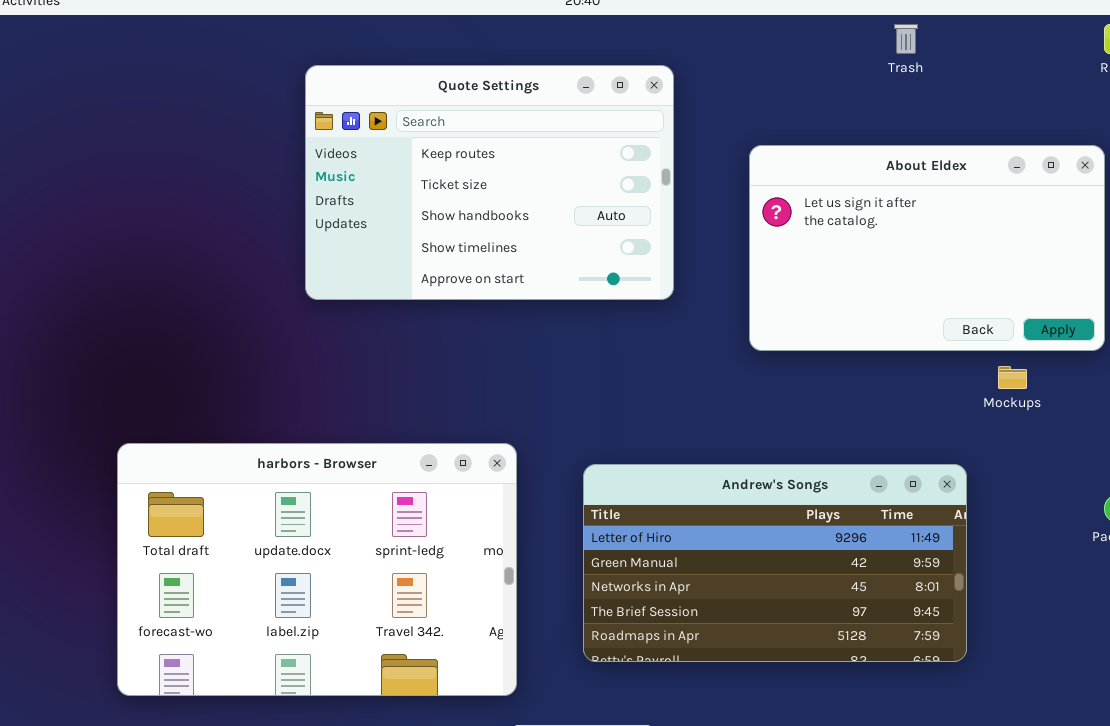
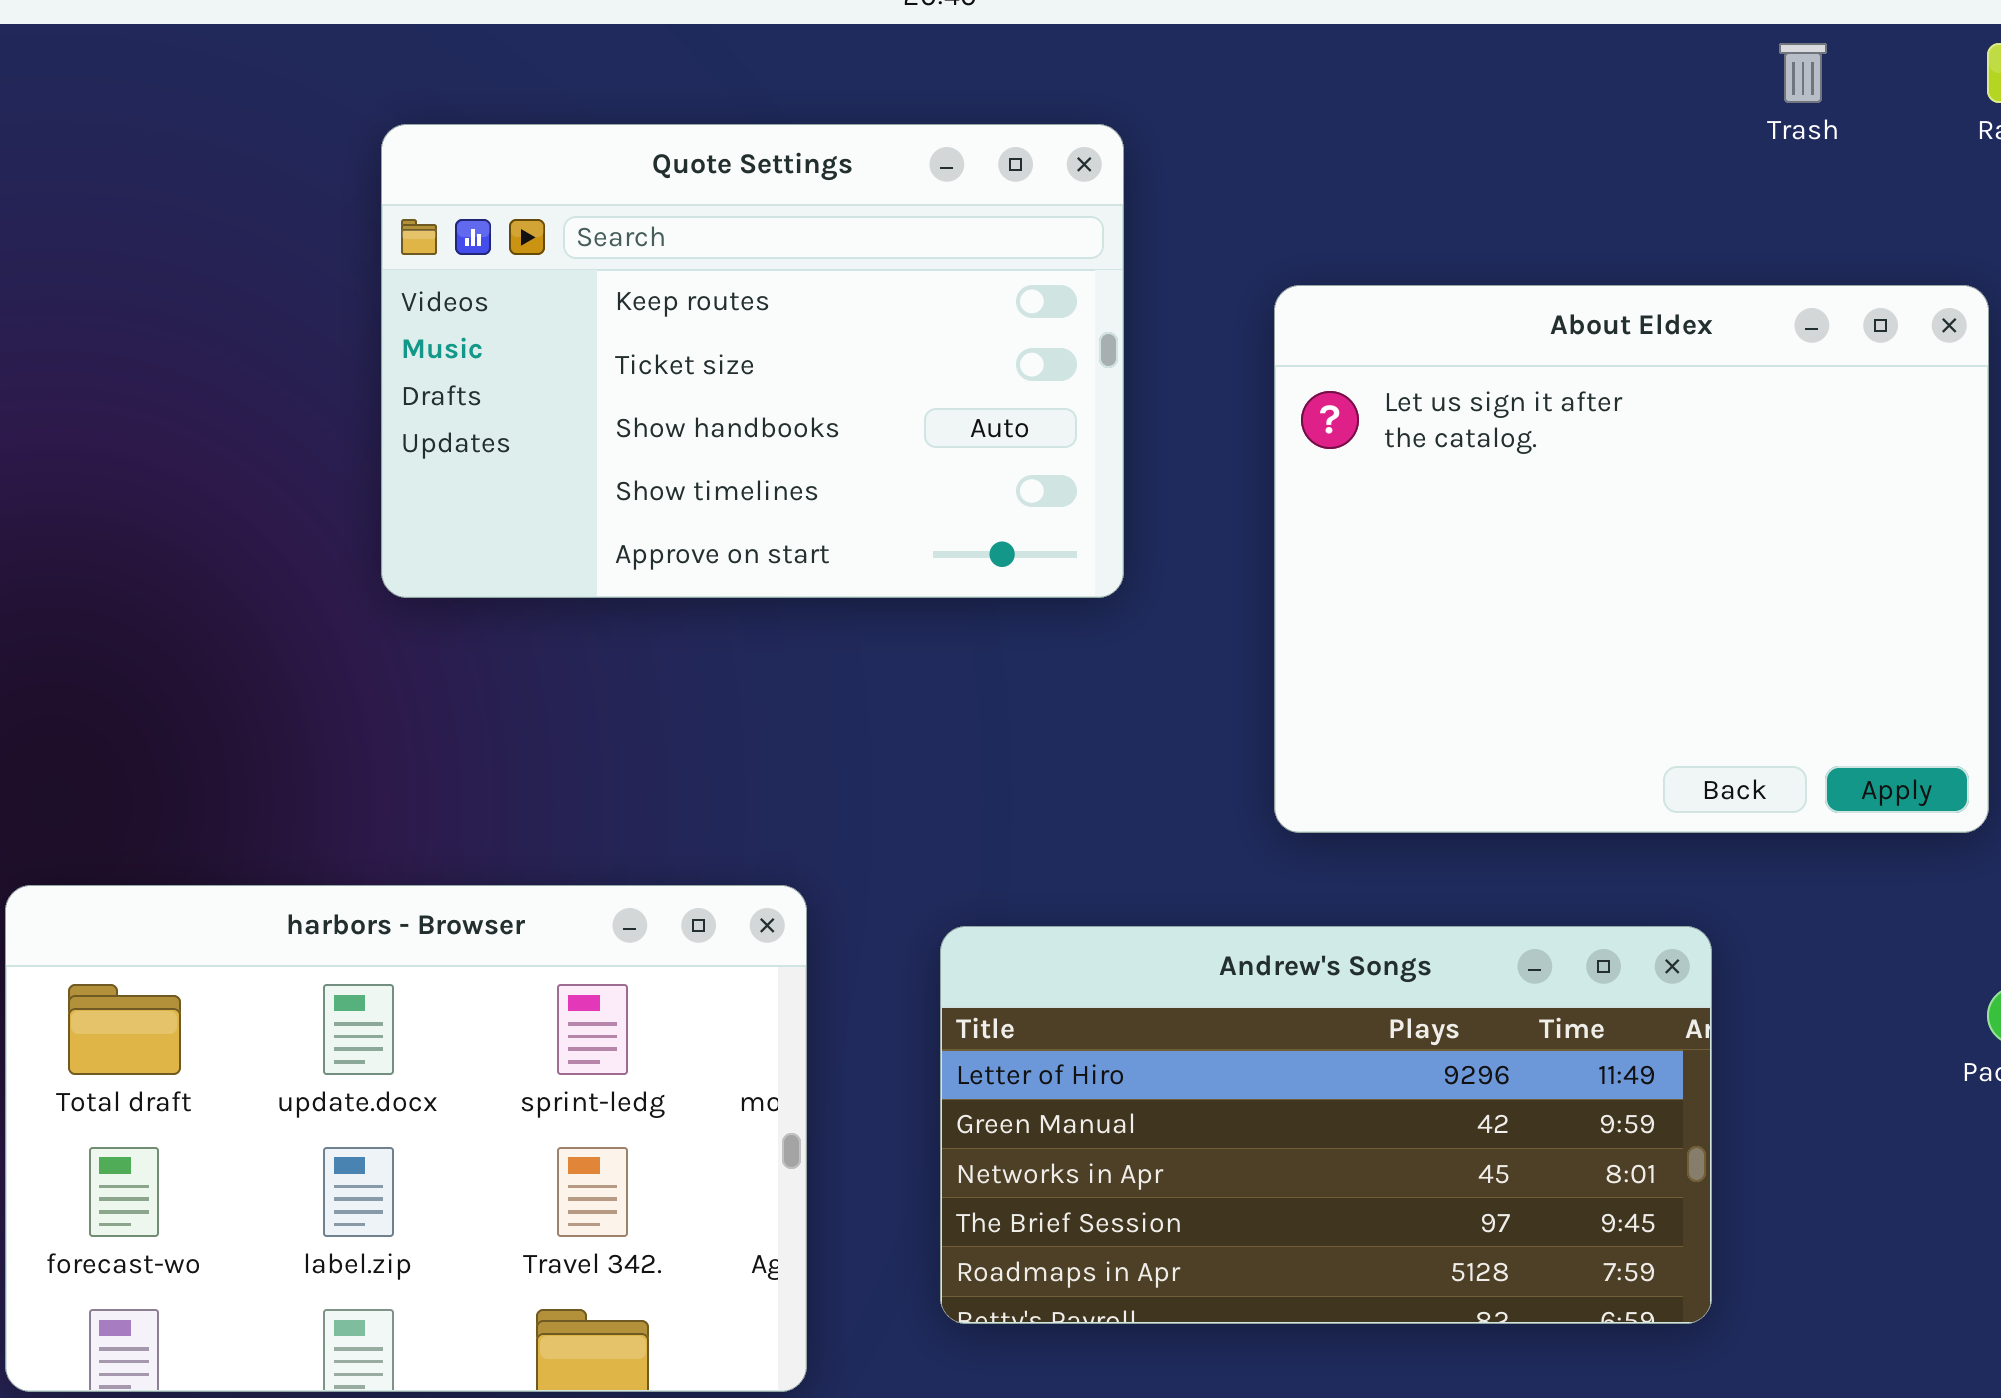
Trash: [894,24,918,54] -> [1779,43,1827,103], moved
About Eldex: [749,145,1105,351] -> [1274,285,1989,833], resized

